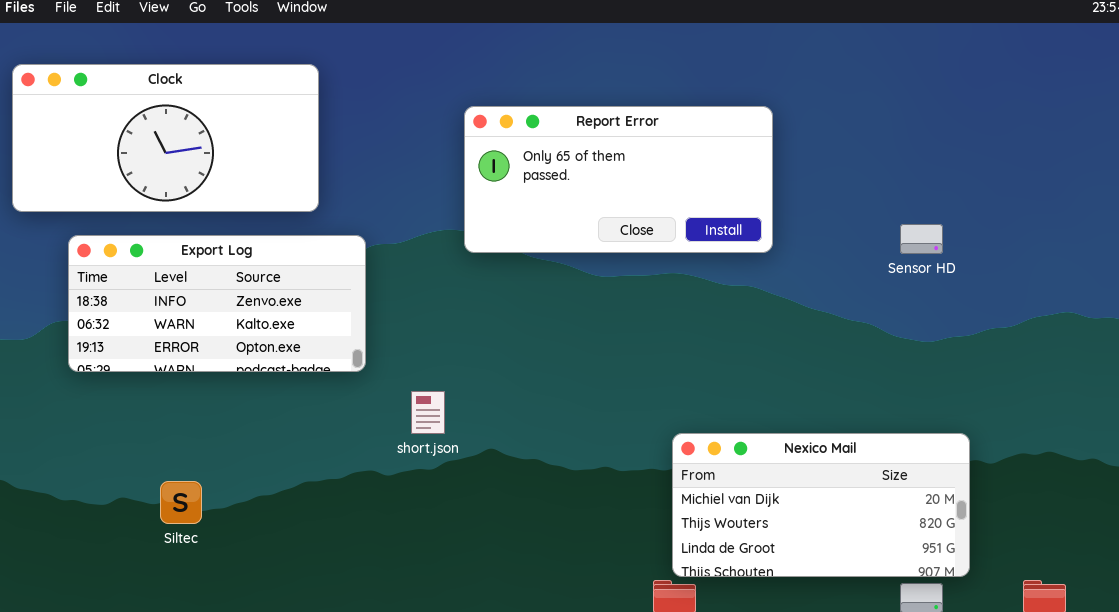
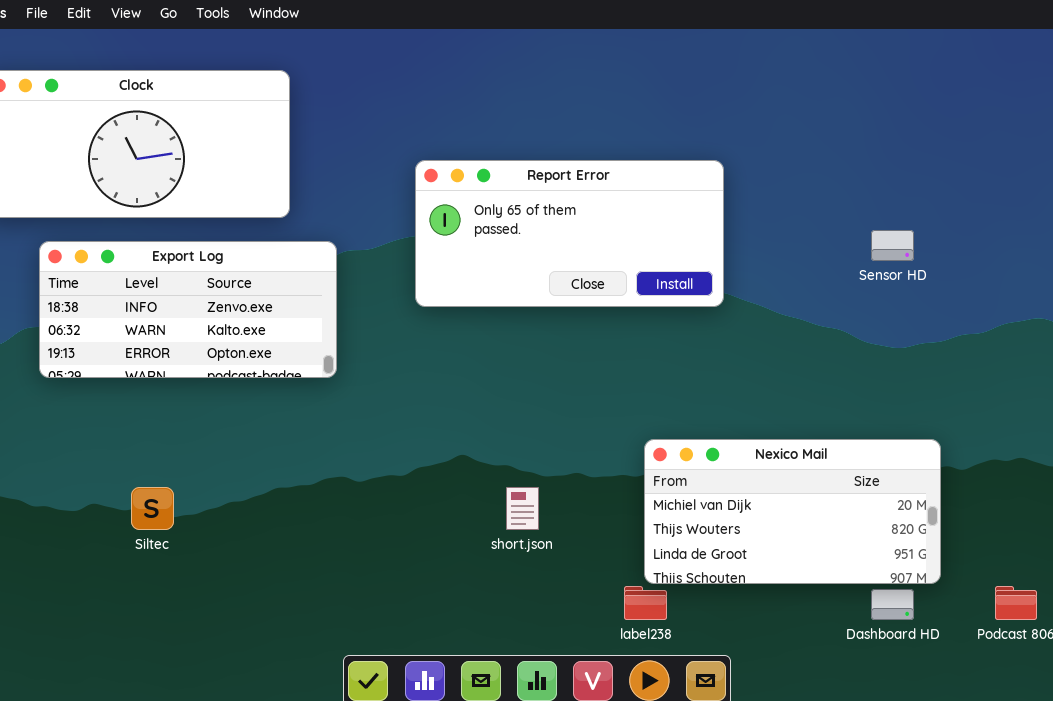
Report Error: [464,106,773,253] -> [415,160,724,307], moved
short.json: [411,391,445,434] -> [506,487,539,530], moved

